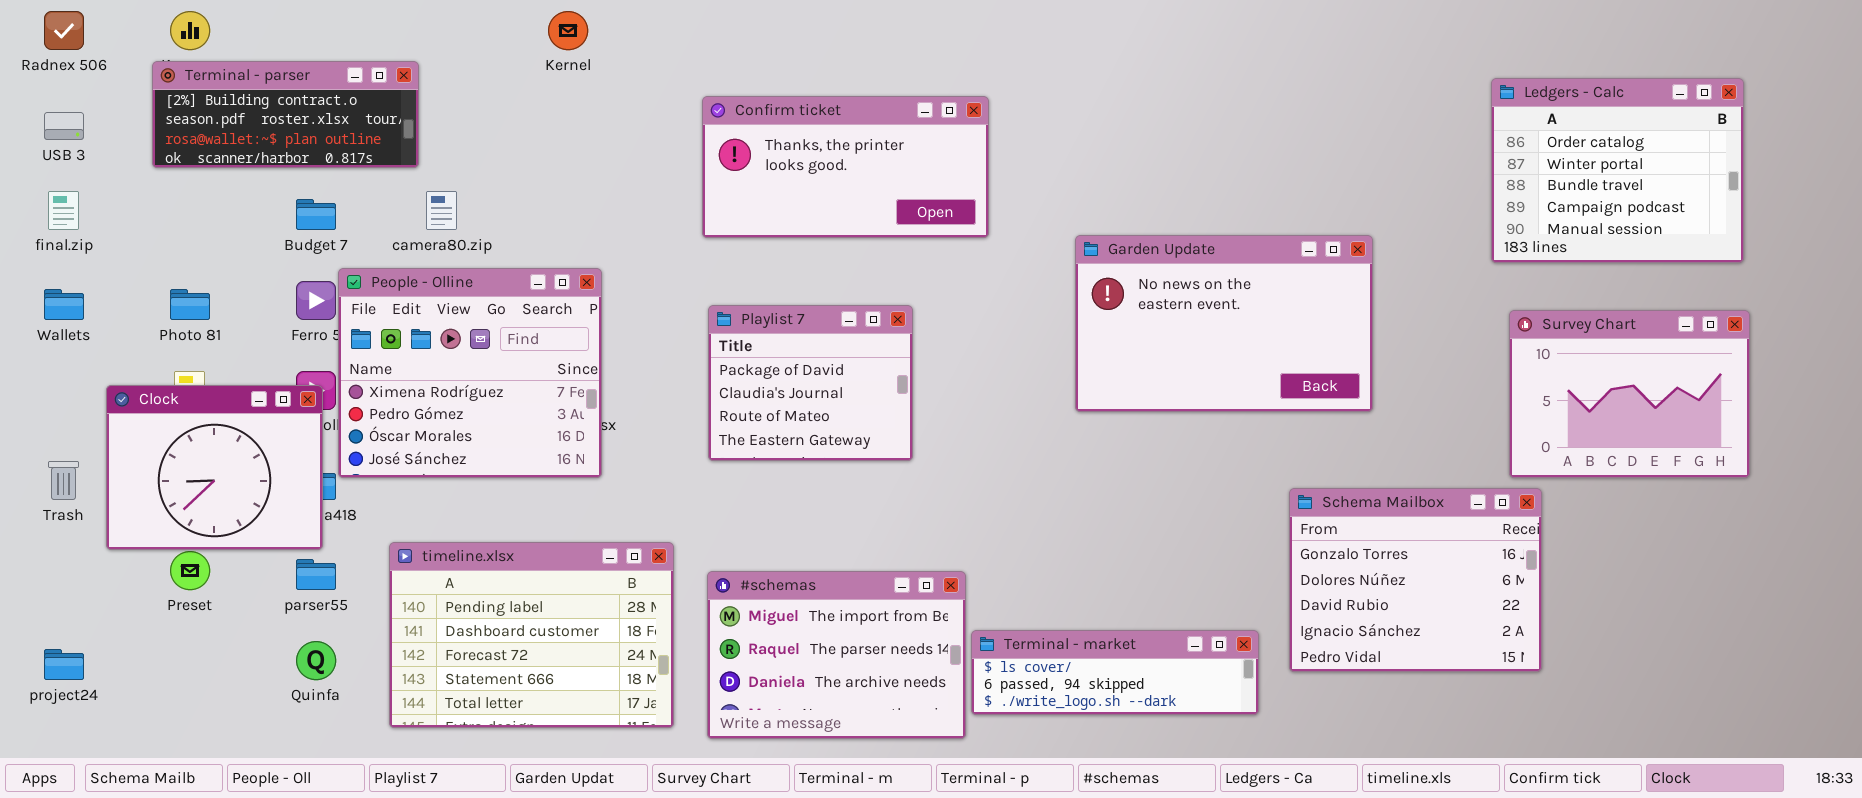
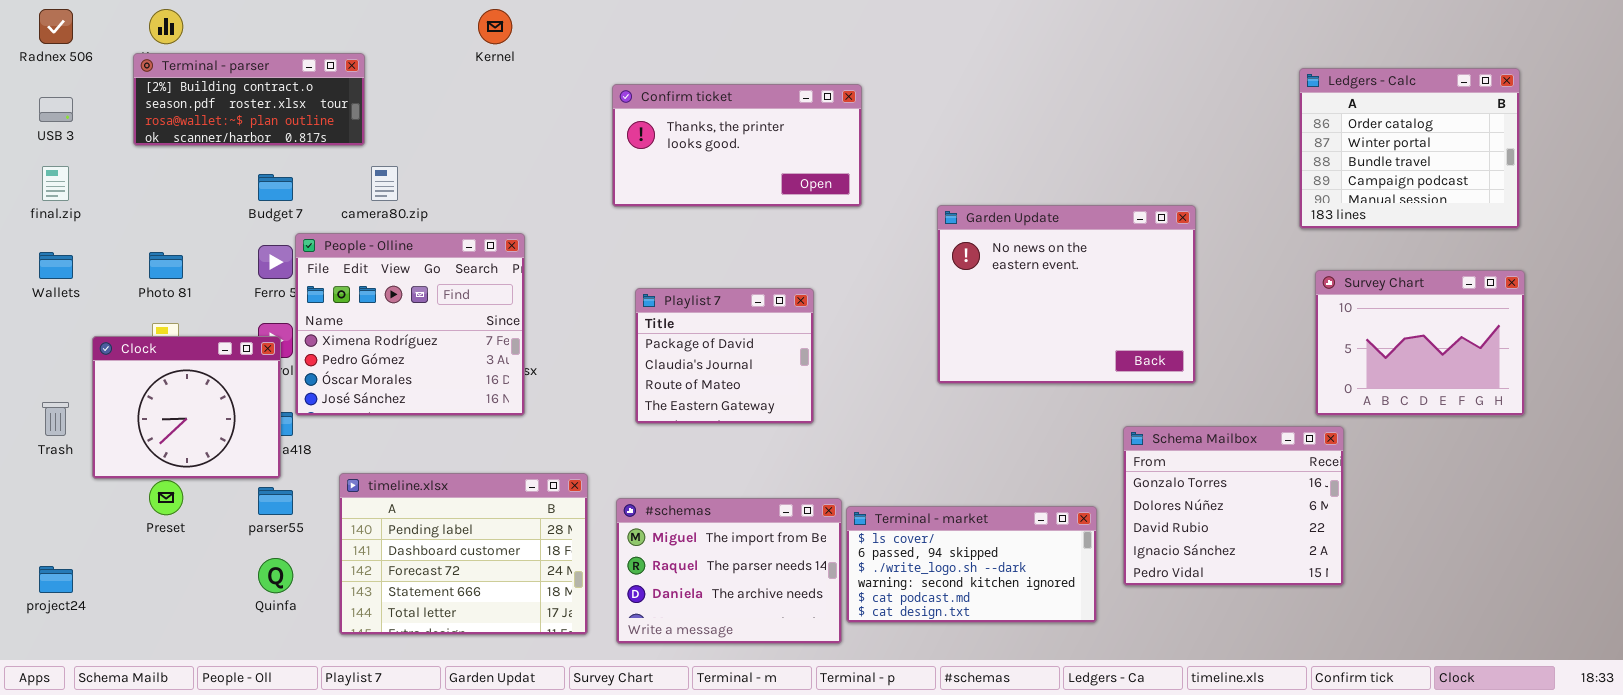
Garden Update: [1075,235,1373,412] -> [937,205,1196,384], resized
Playlist 7: [708,305,913,461] -> [635,288,814,424], moved
Terminal - market: [971,630,1259,715] -> [846,506,1097,623], resized

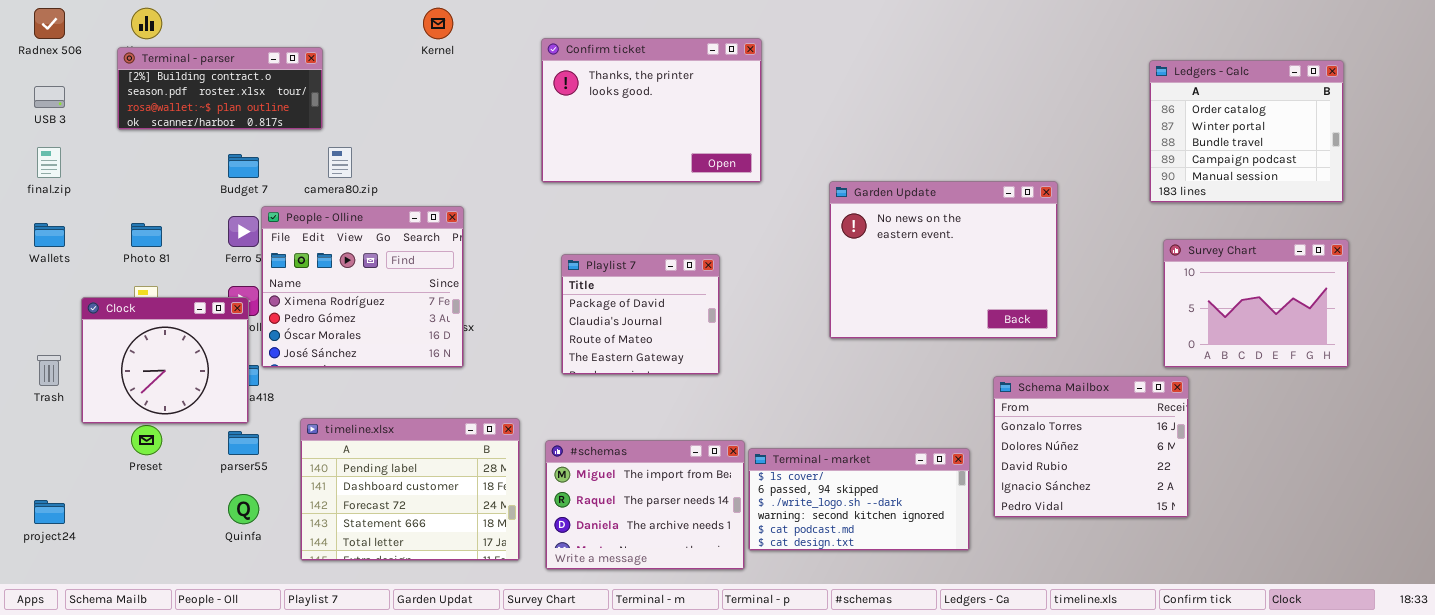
Confirm ticket: [612,84,862,207] -> [541,38,762,183], resized

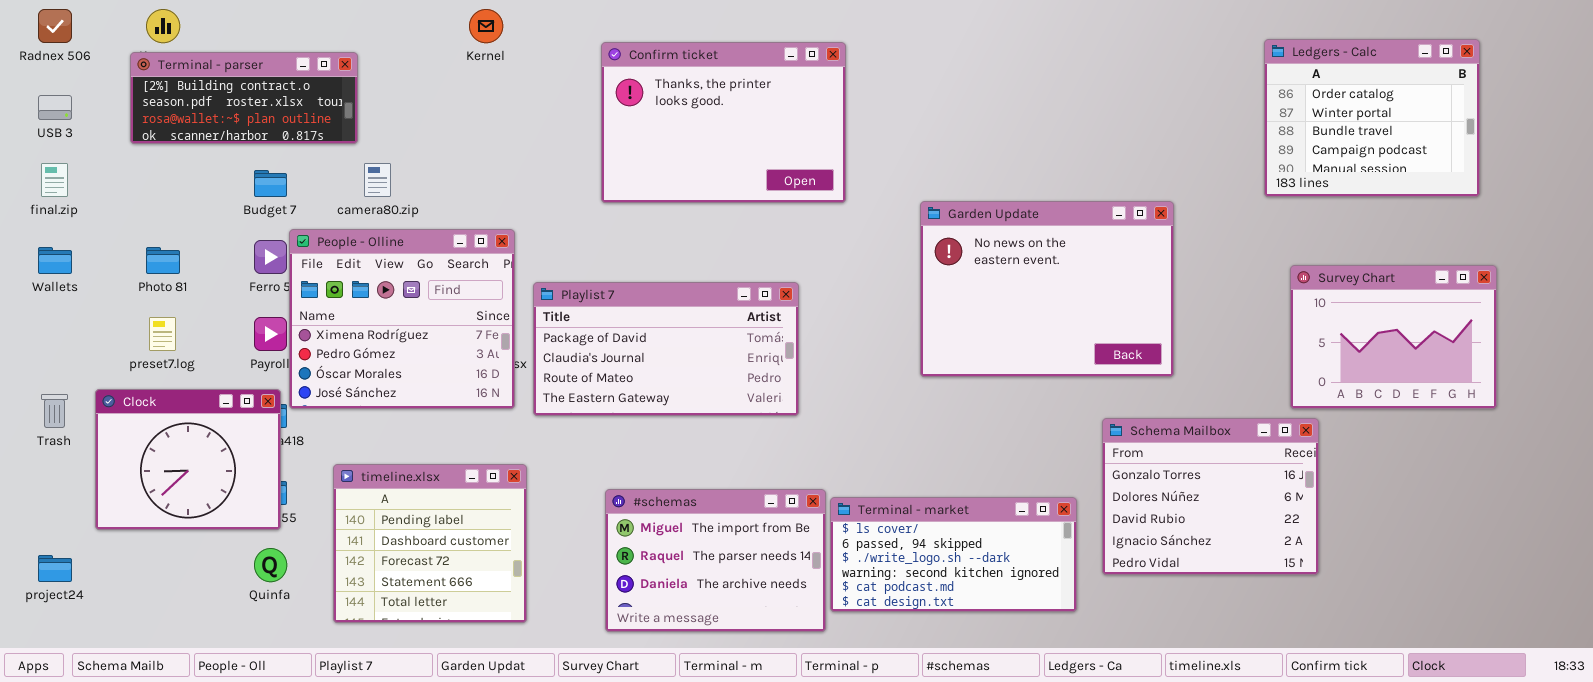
Ledgers - Calc: [1149,60,1344,203] -> [1264,39,1480,197], moved
Playlist 7: [561,254,720,375] -> [533,282,799,416], resized
Clock: [81,297,249,424] -> [95,389,281,530], moved
timeline.xlsx: [300,418,520,561] -> [333,464,527,623], resized

